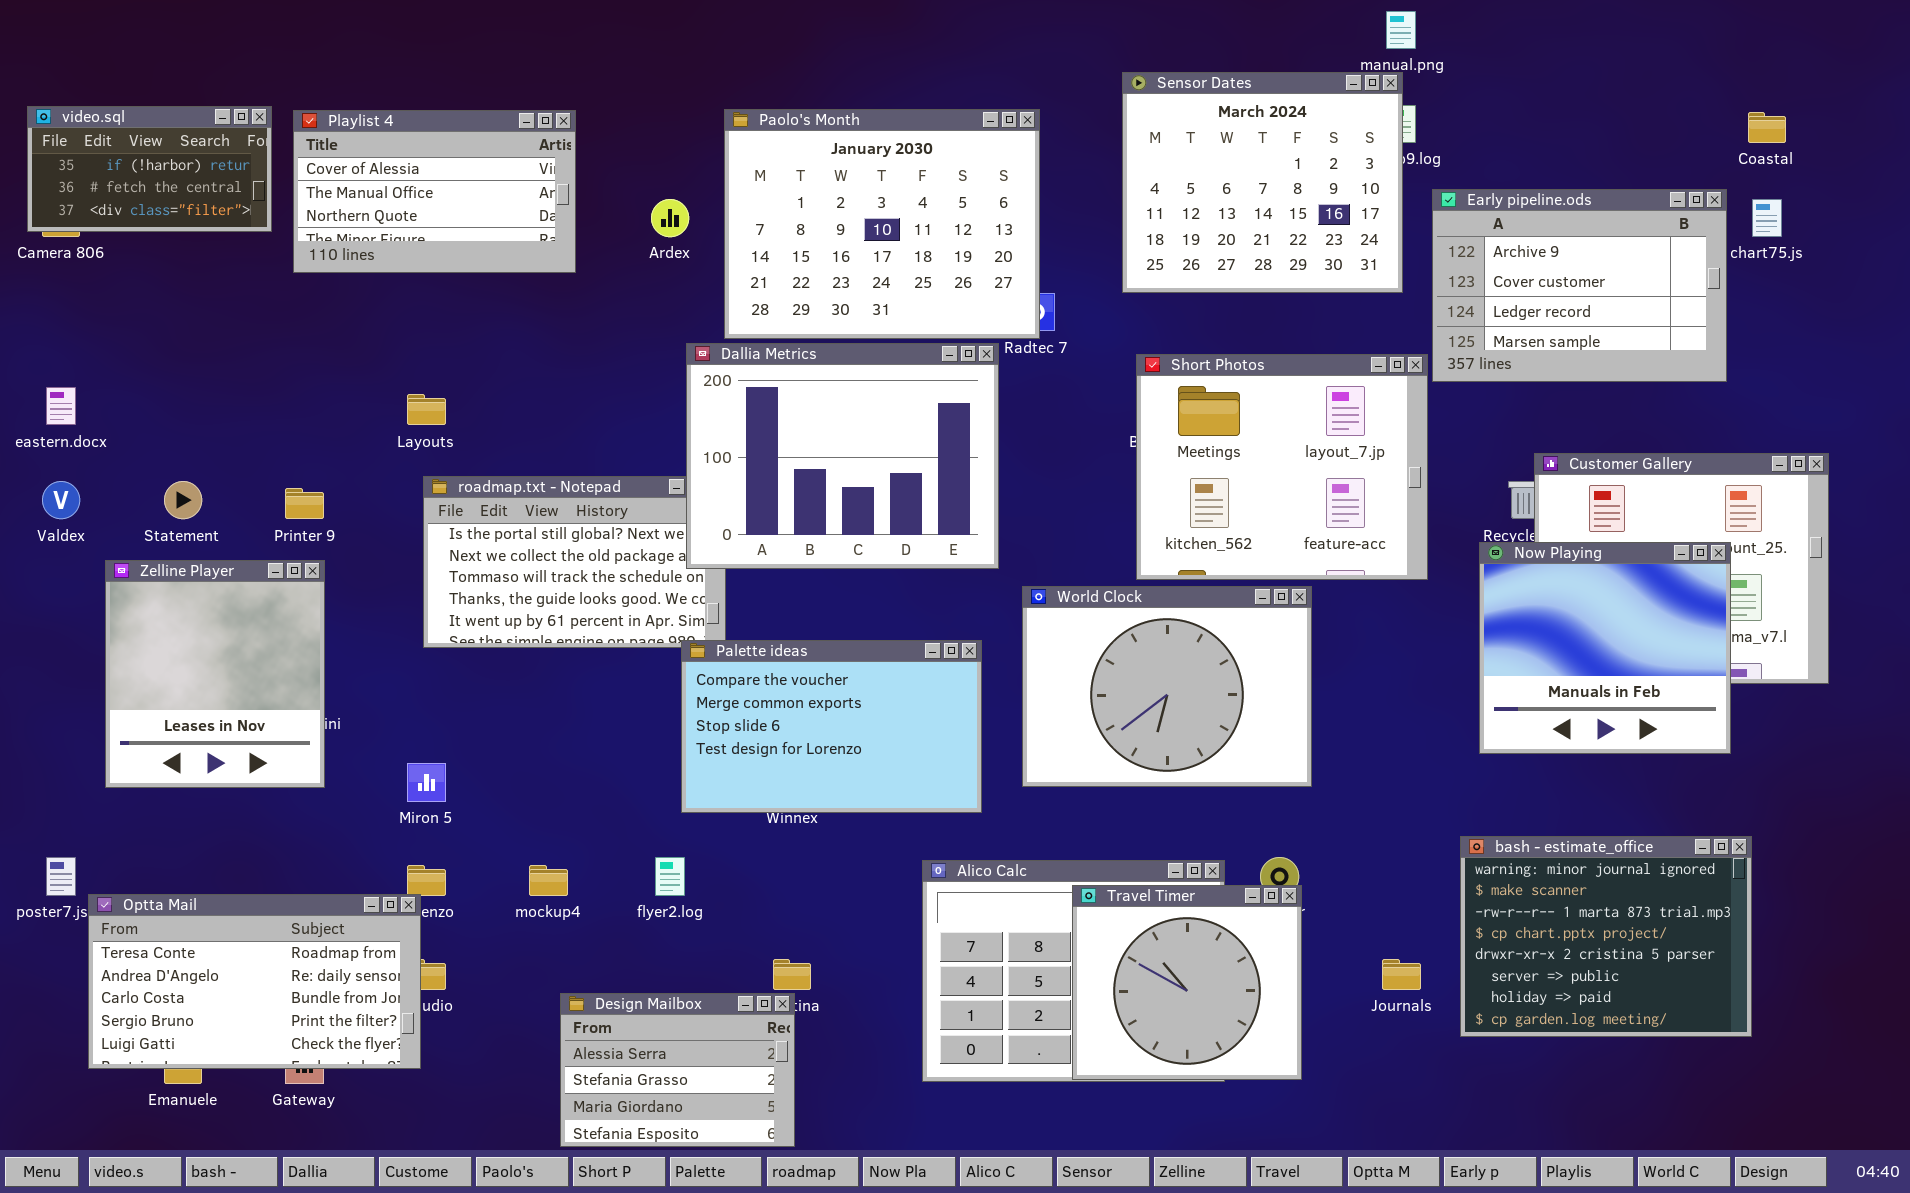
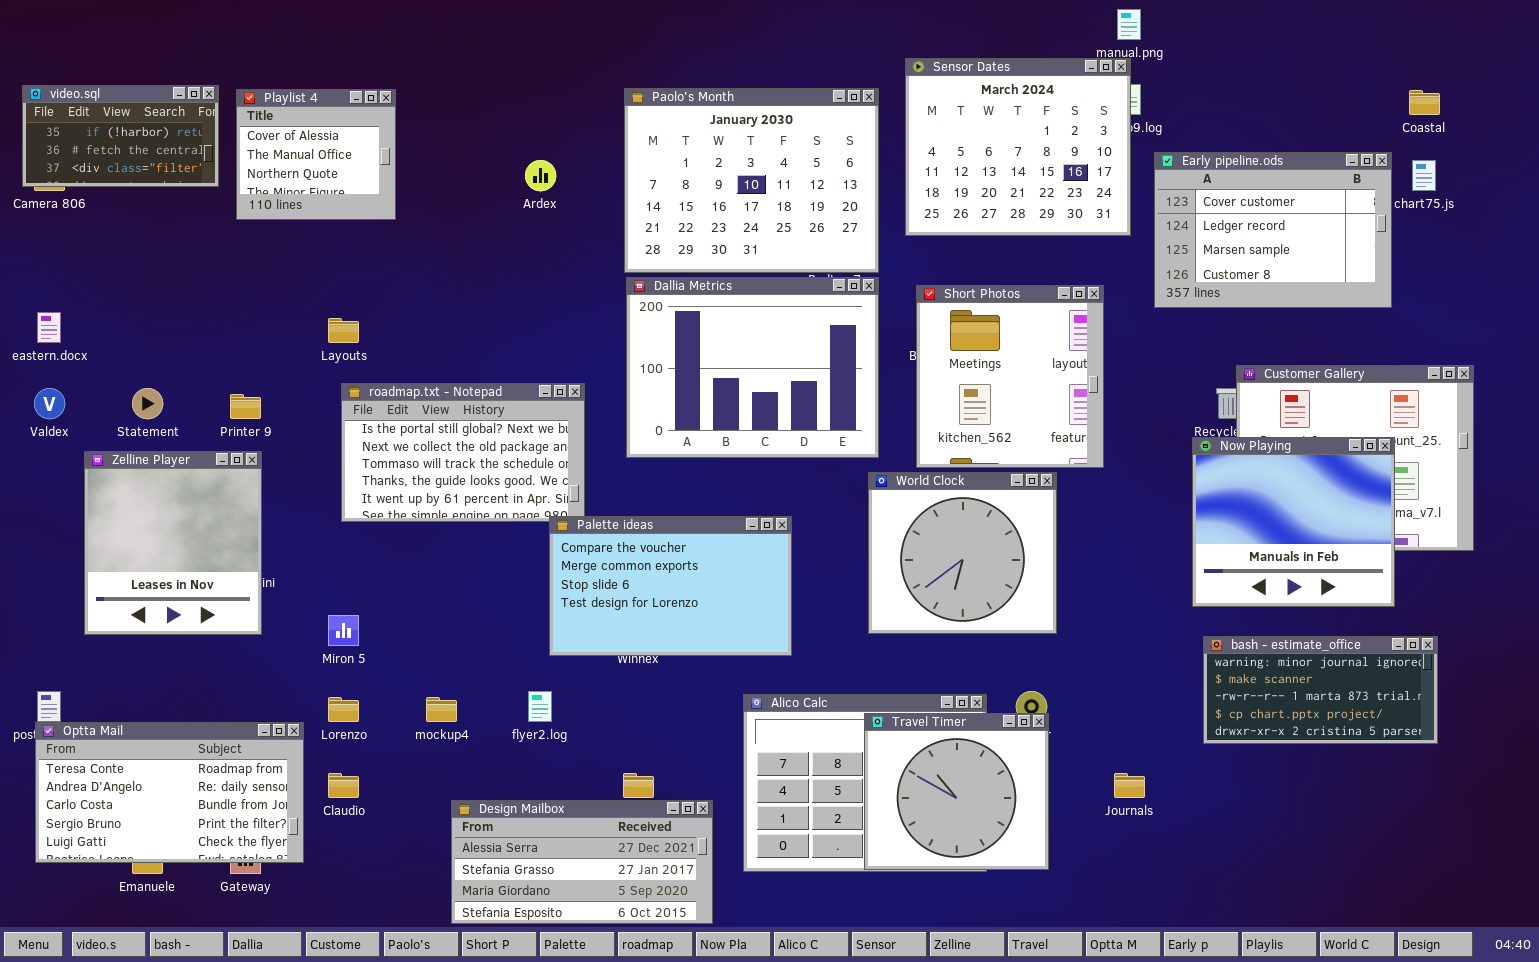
Paolo's Month: [724,109,1040,339] -> [624,88,879,273], moved
Playlist 4: [293,110,576,273] -> [236,89,396,220], resized
Early pipeline.ods: [1432,189,1727,382] -> [1154,152,1392,308], scrolled down 1 row
Dallia Metrics: [686,343,999,569] -> [626,277,879,458], moved
Short Photos: [1136,354,1428,580] -> [916,285,1104,468], resized
World Clock: [1022,586,1312,787] -> [868,472,1057,634], resized
bash - estimate_office: [1460,836,1752,1037] -> [1203,636,1438,744], moved, resized
Optta Mail: [88,894,421,1069] -> [35,722,304,863], moved
Design Mailbox: [560,993,795,1147] -> [451,800,713,924], resized

